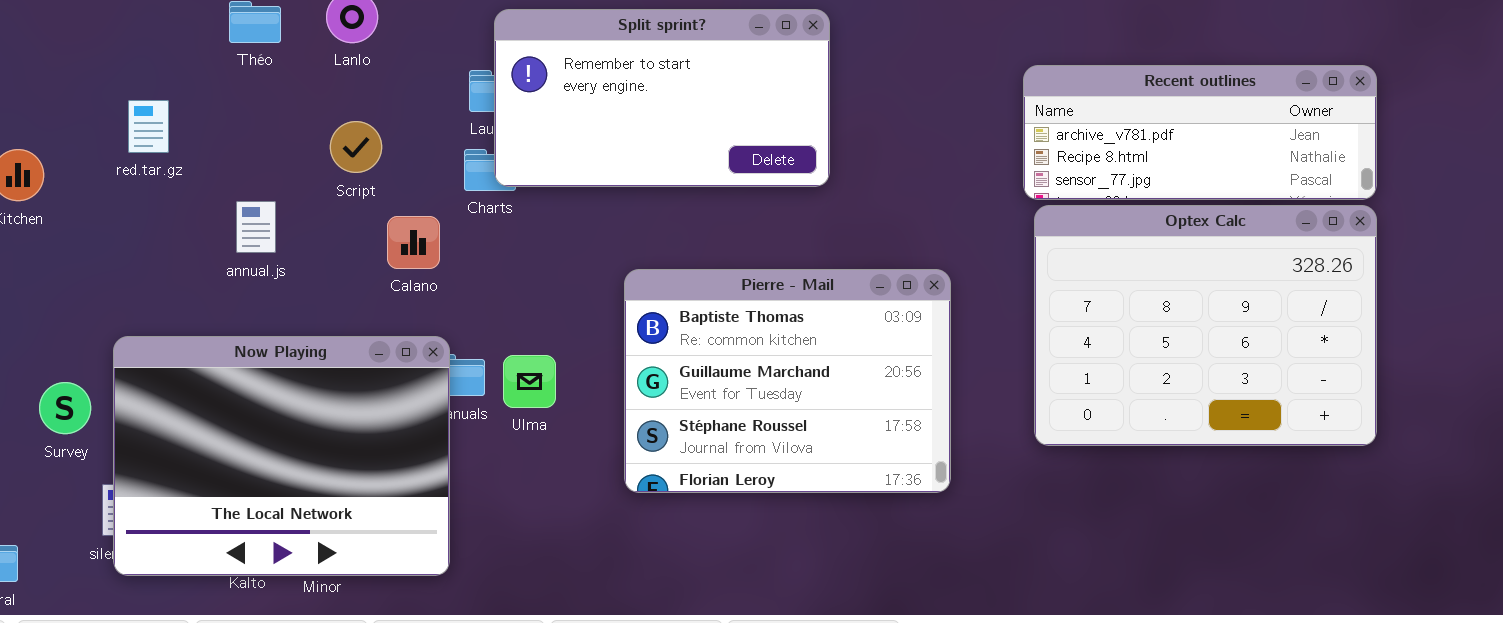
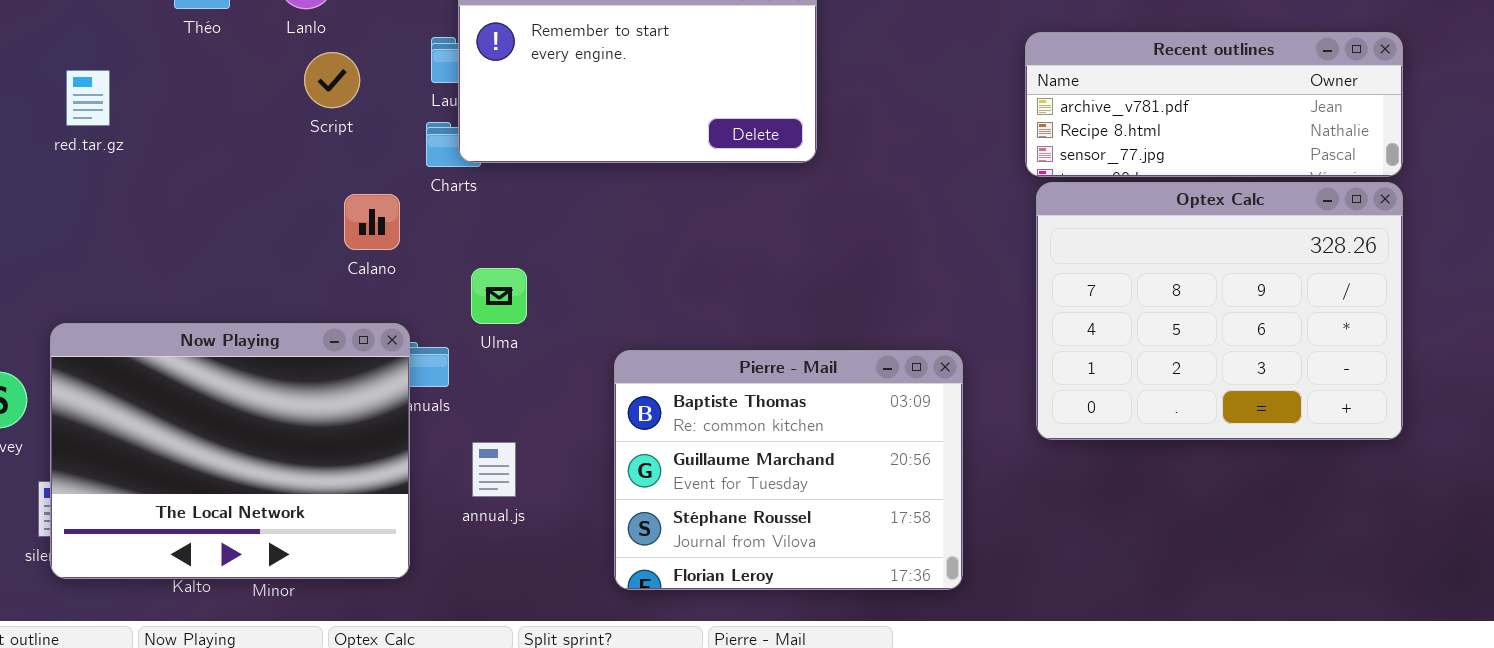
Script: [330,121,382,173] -> [304,52,360,108], moved
annual.js: [236,201,276,253] -> [472,442,516,497], moved
Pierre - Mail: [624,269,951,493] -> [614,350,963,590], moved
Ulma: [503,355,556,408] -> [471,268,527,324], moved

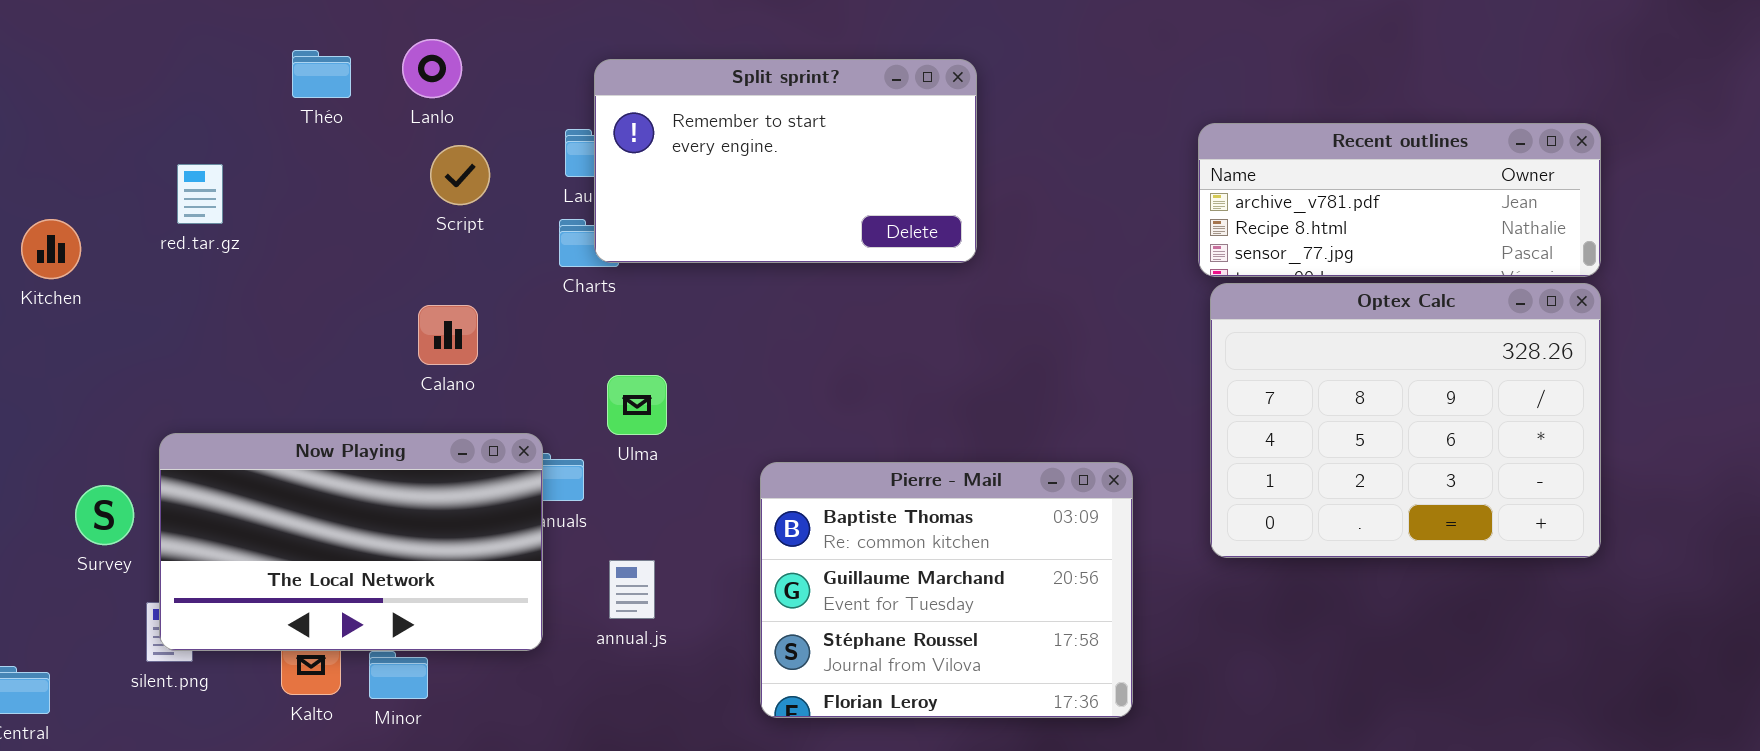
Calano: [344,194,400,250] -> [418,305,478,365], moved
Now Playing: [50,323,410,579] -> [159,433,543,651], resized

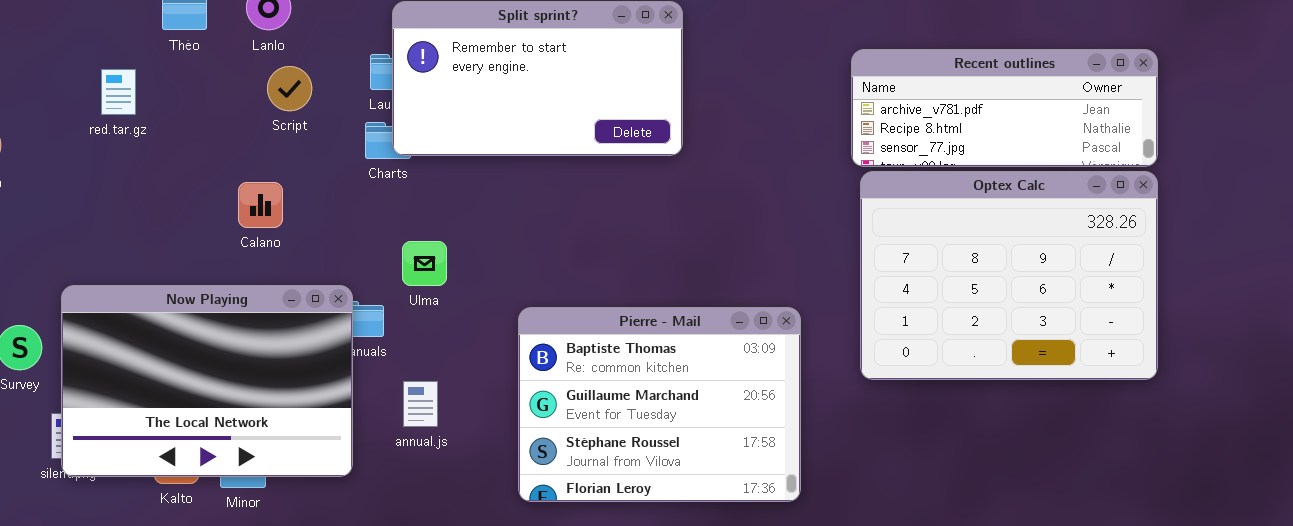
red.tar.gz: [177,164,223,224] -> [101,69,136,115], moved
Calano: [418,305,478,365] -> [238,182,283,228], moved
Now Playing: [159,433,543,651] -> [61,285,353,477], resized

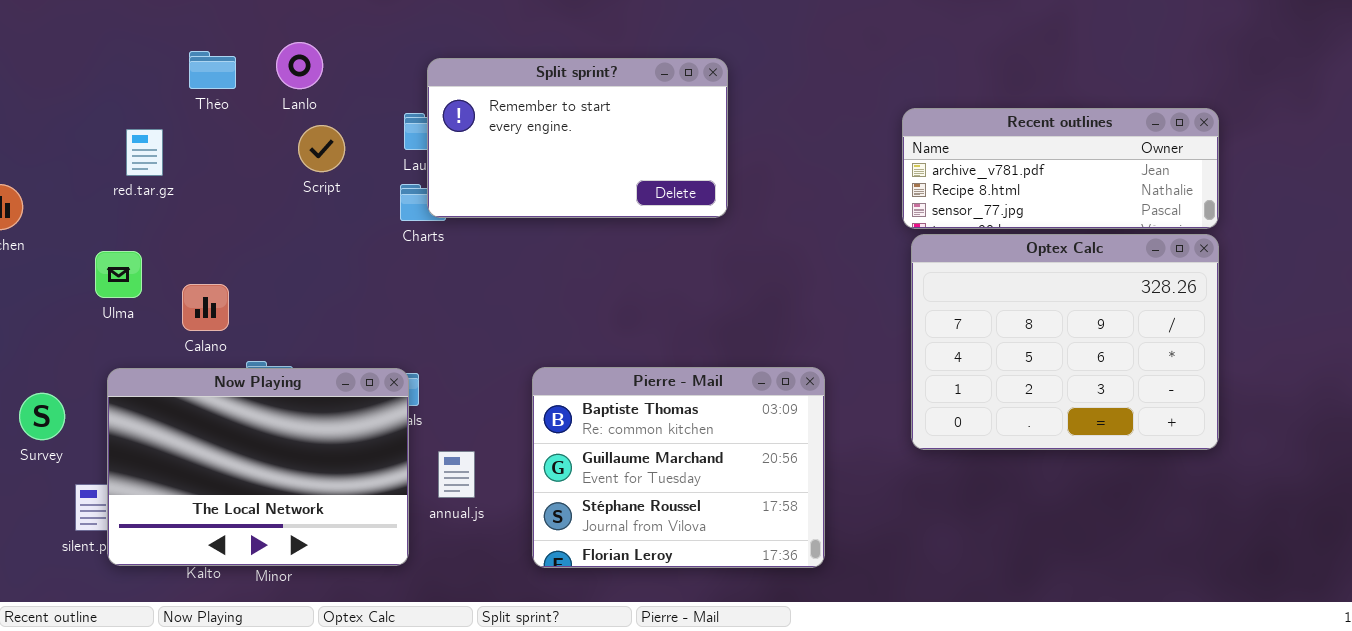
Calano: [238,182,283,228] -> [182,284,229,331], moved
Ulma: [402,241,447,286] -> [95,251,142,298], moved
Now Playing: [61,285,353,477] -> [107,368,409,566], moved
Pierre - Mail: [518,307,801,502] -> [532,367,825,568], moved

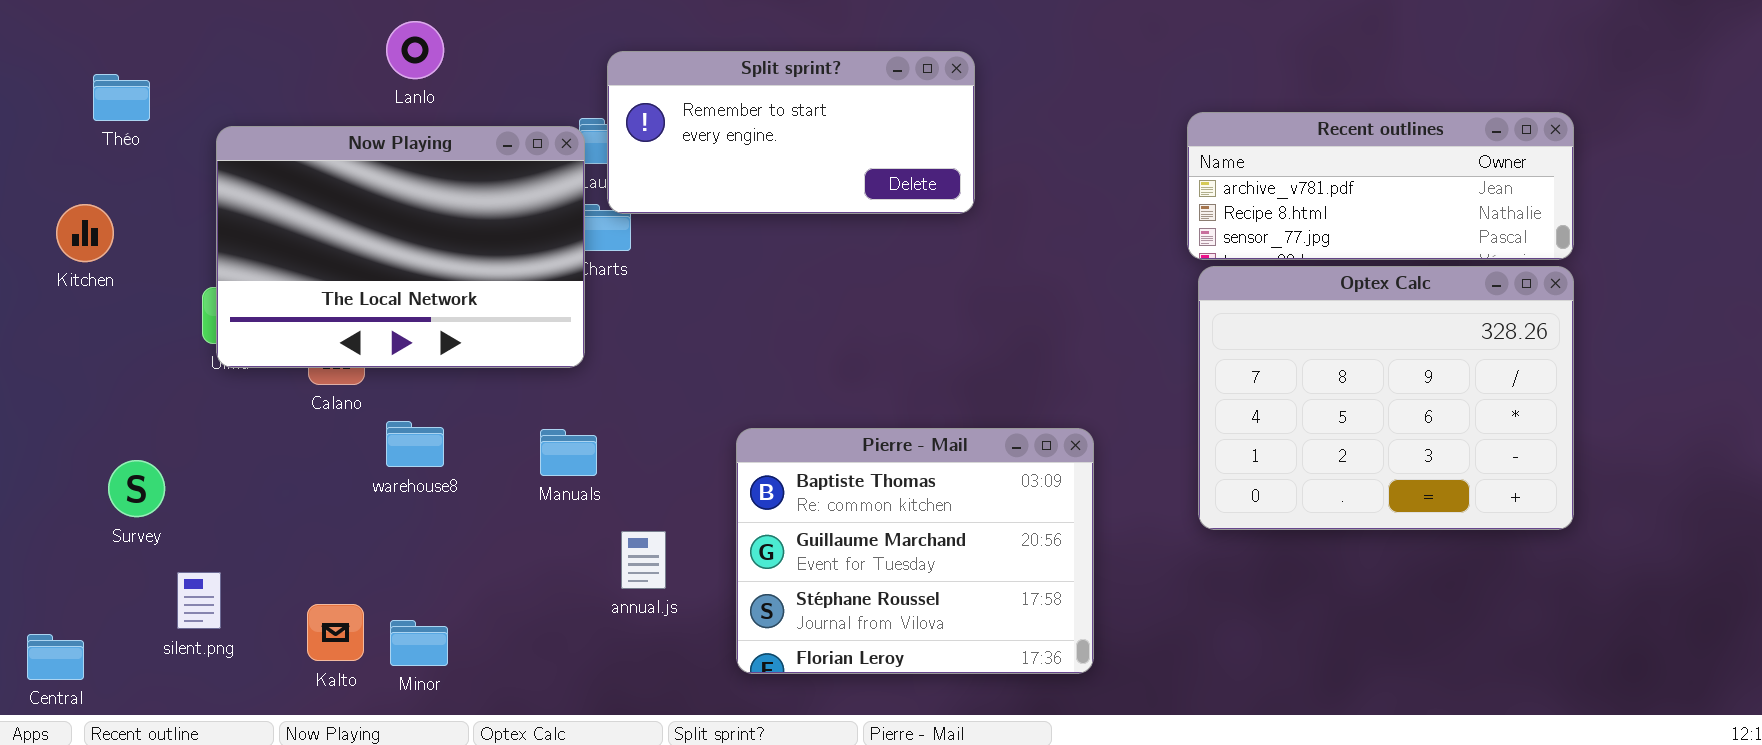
Lanlo: [276,42,323,89] -> [386,21,444,79], moved
Théo: [189,51,236,89] -> [93,74,150,121], moved
Split sprint?: [427,58,728,218] -> [607,51,975,214], resized
Now Playing: [107,368,409,566] -> [216,126,585,368], moved

